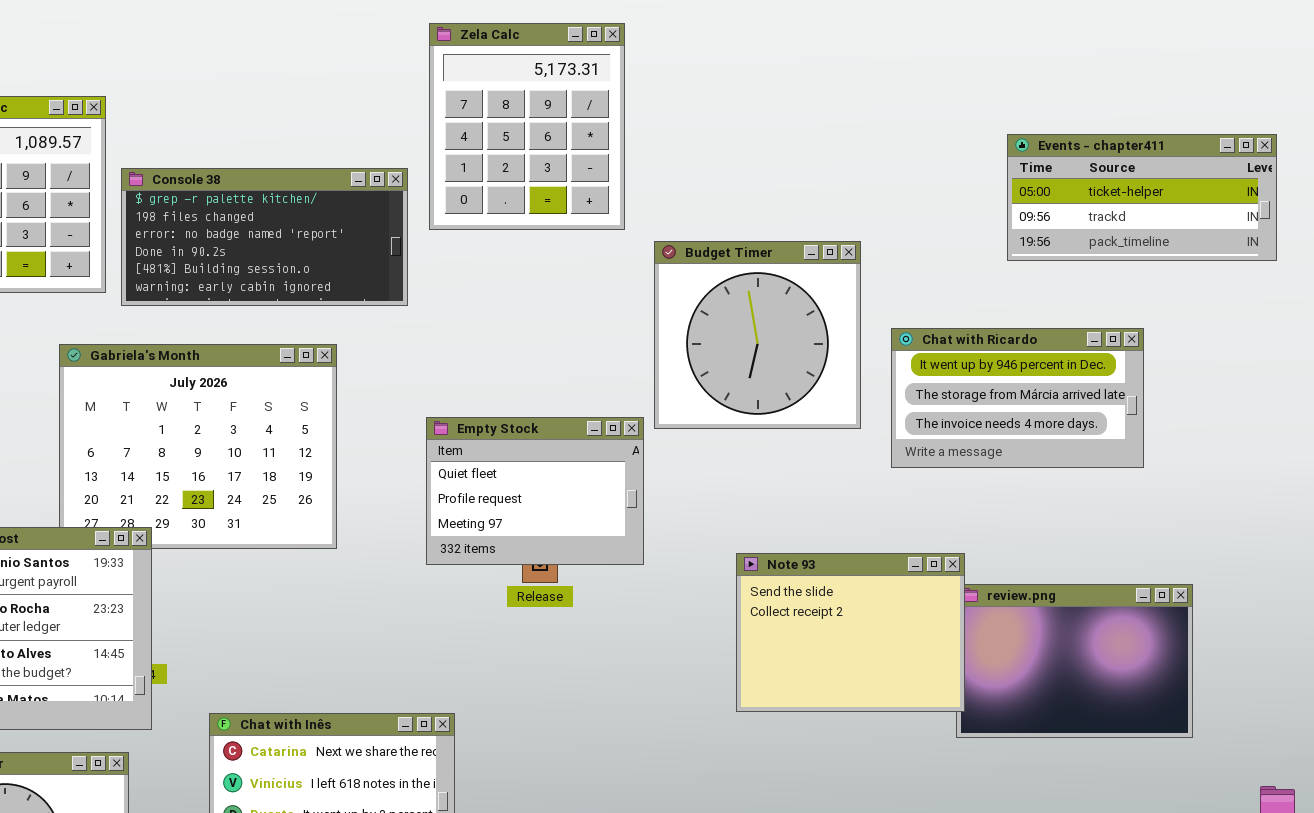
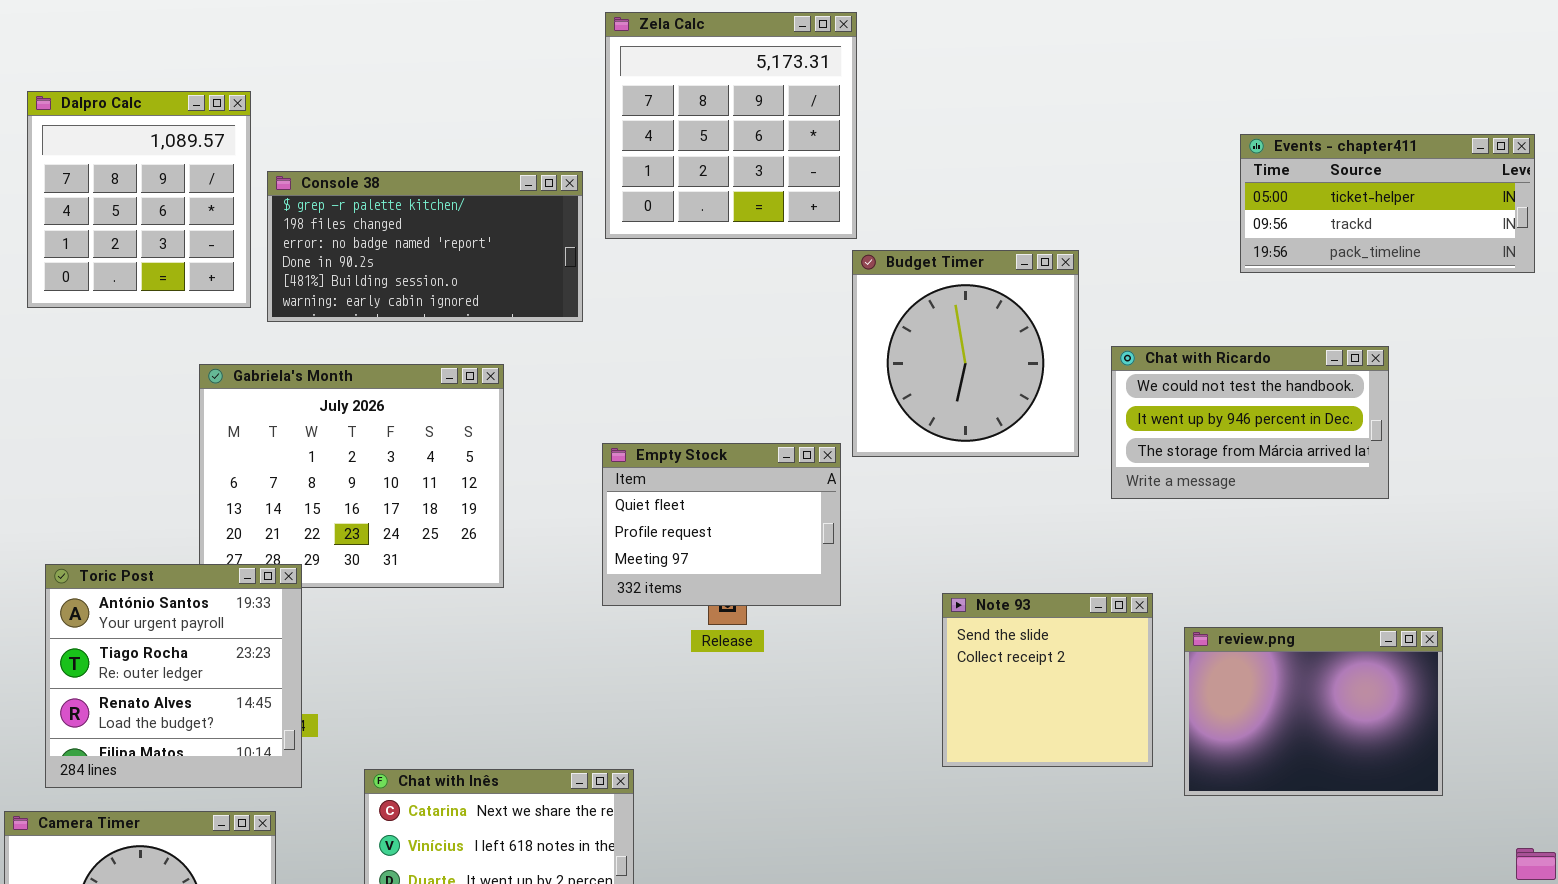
Zela Calc: [429,23,625,230] -> [605,12,857,239], resized
Chat with Ricardo: [891,328,1144,468] -> [1111,346,1389,499], scrolled up 1 row
Note 93: [736,553,965,712] -> [942,593,1153,767], resized

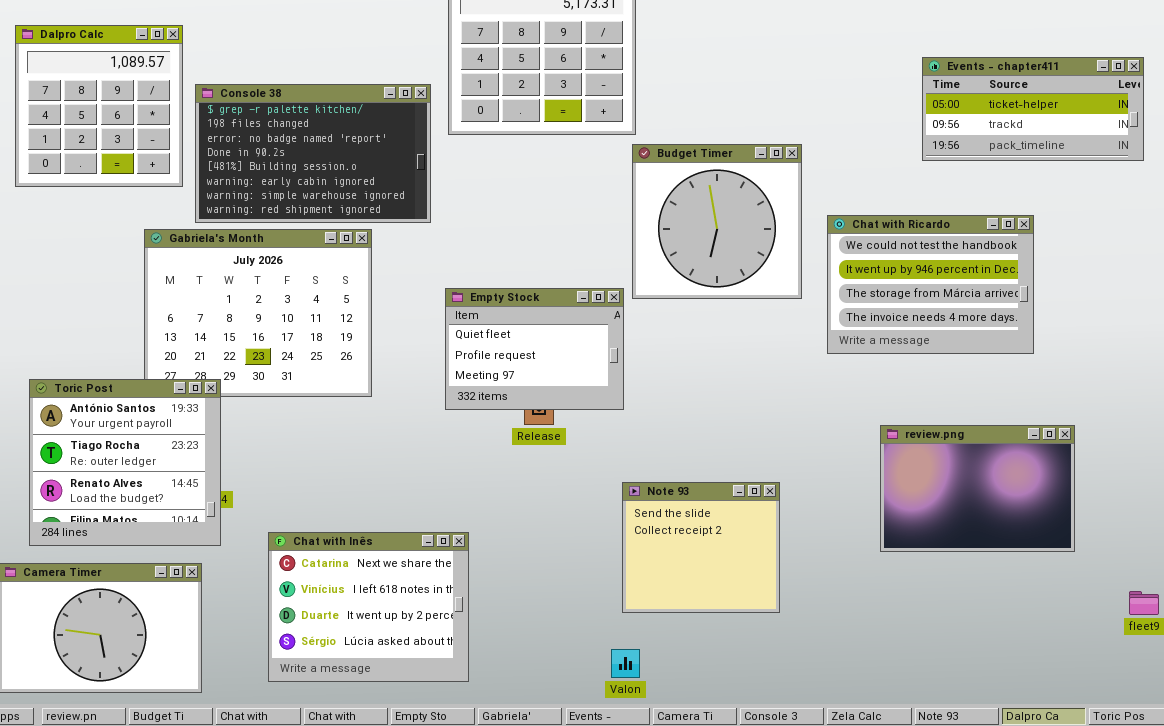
Console 38: [267,171,583,322] -> [195,84,431,223], resized
Chat with Ricardo: [1111,346,1389,499] -> [827,215,1034,354], resized
Note 93: [942,593,1153,767] -> [622,482,780,613], moved

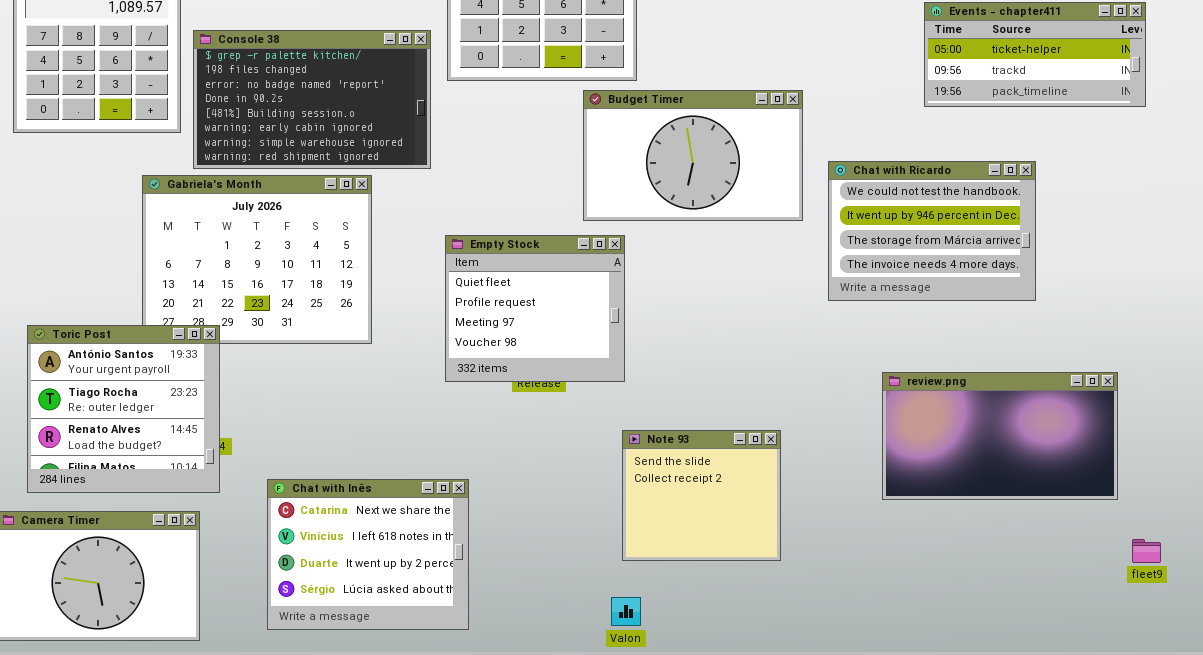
Budget Timer: [632,144,802,299] -> [583,90,803,221], resized
Empty Stock: [445,288,624,410] -> [445,235,625,382], resized
review.png: [880,425,1075,552] -> [882,372,1118,500], resized

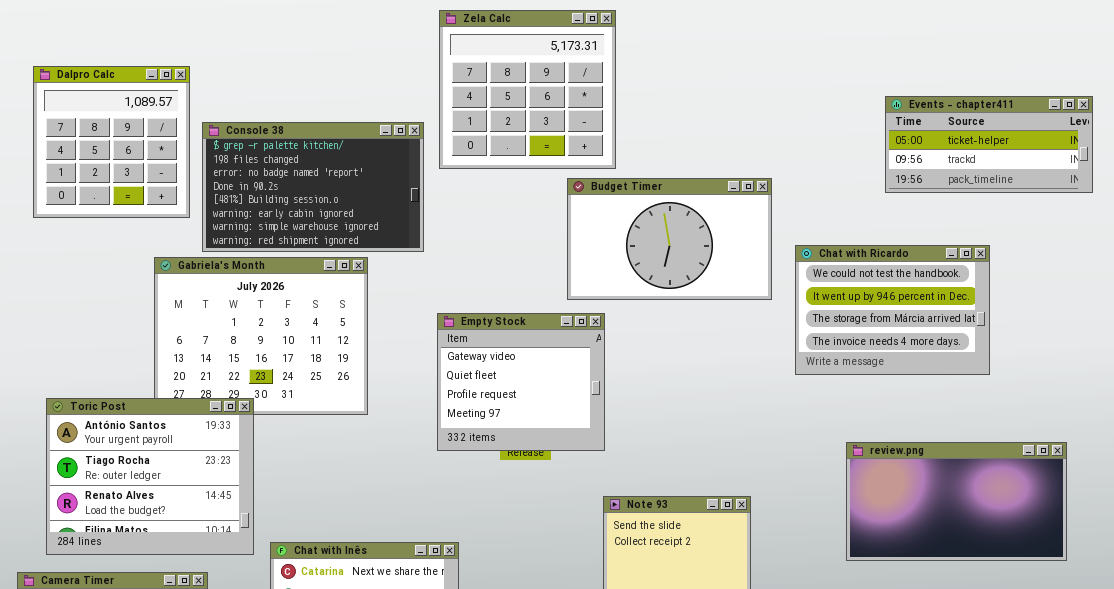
Empty Stock: [445,235,625,382] -> [437,313,605,451], scrolled up 1 row
Toric Post: [27,325,220,493] -> [46,398,254,555], resized

